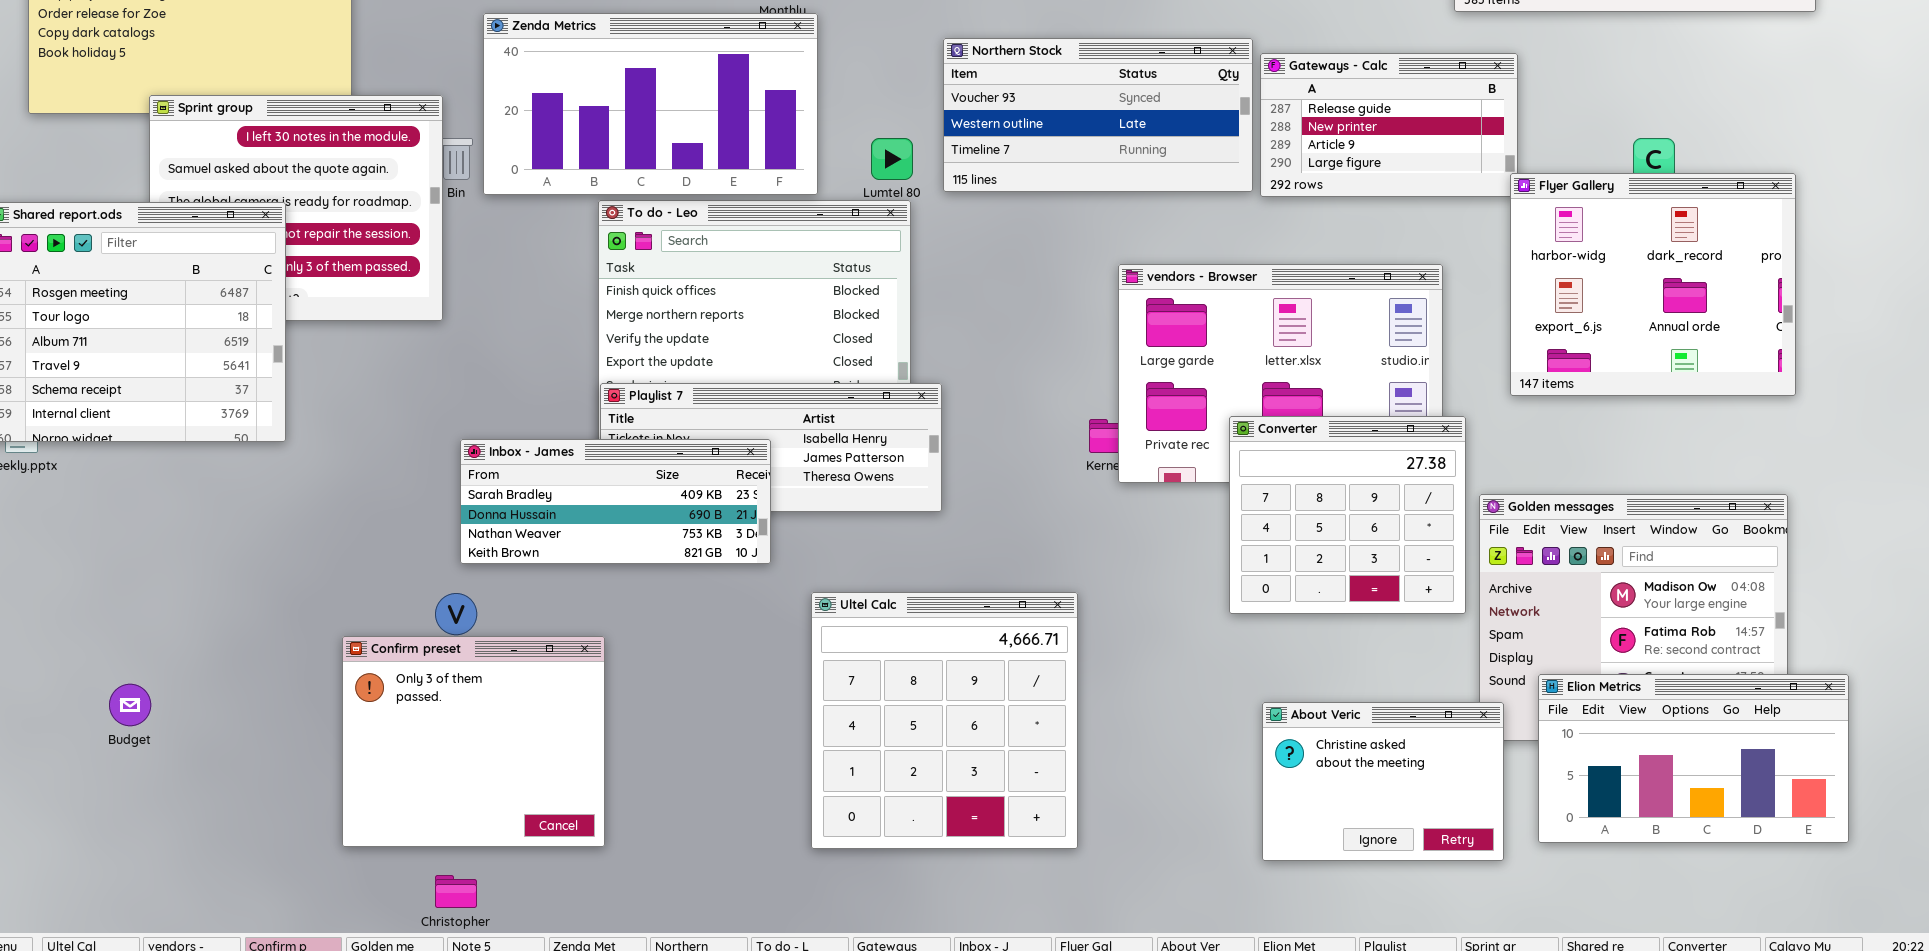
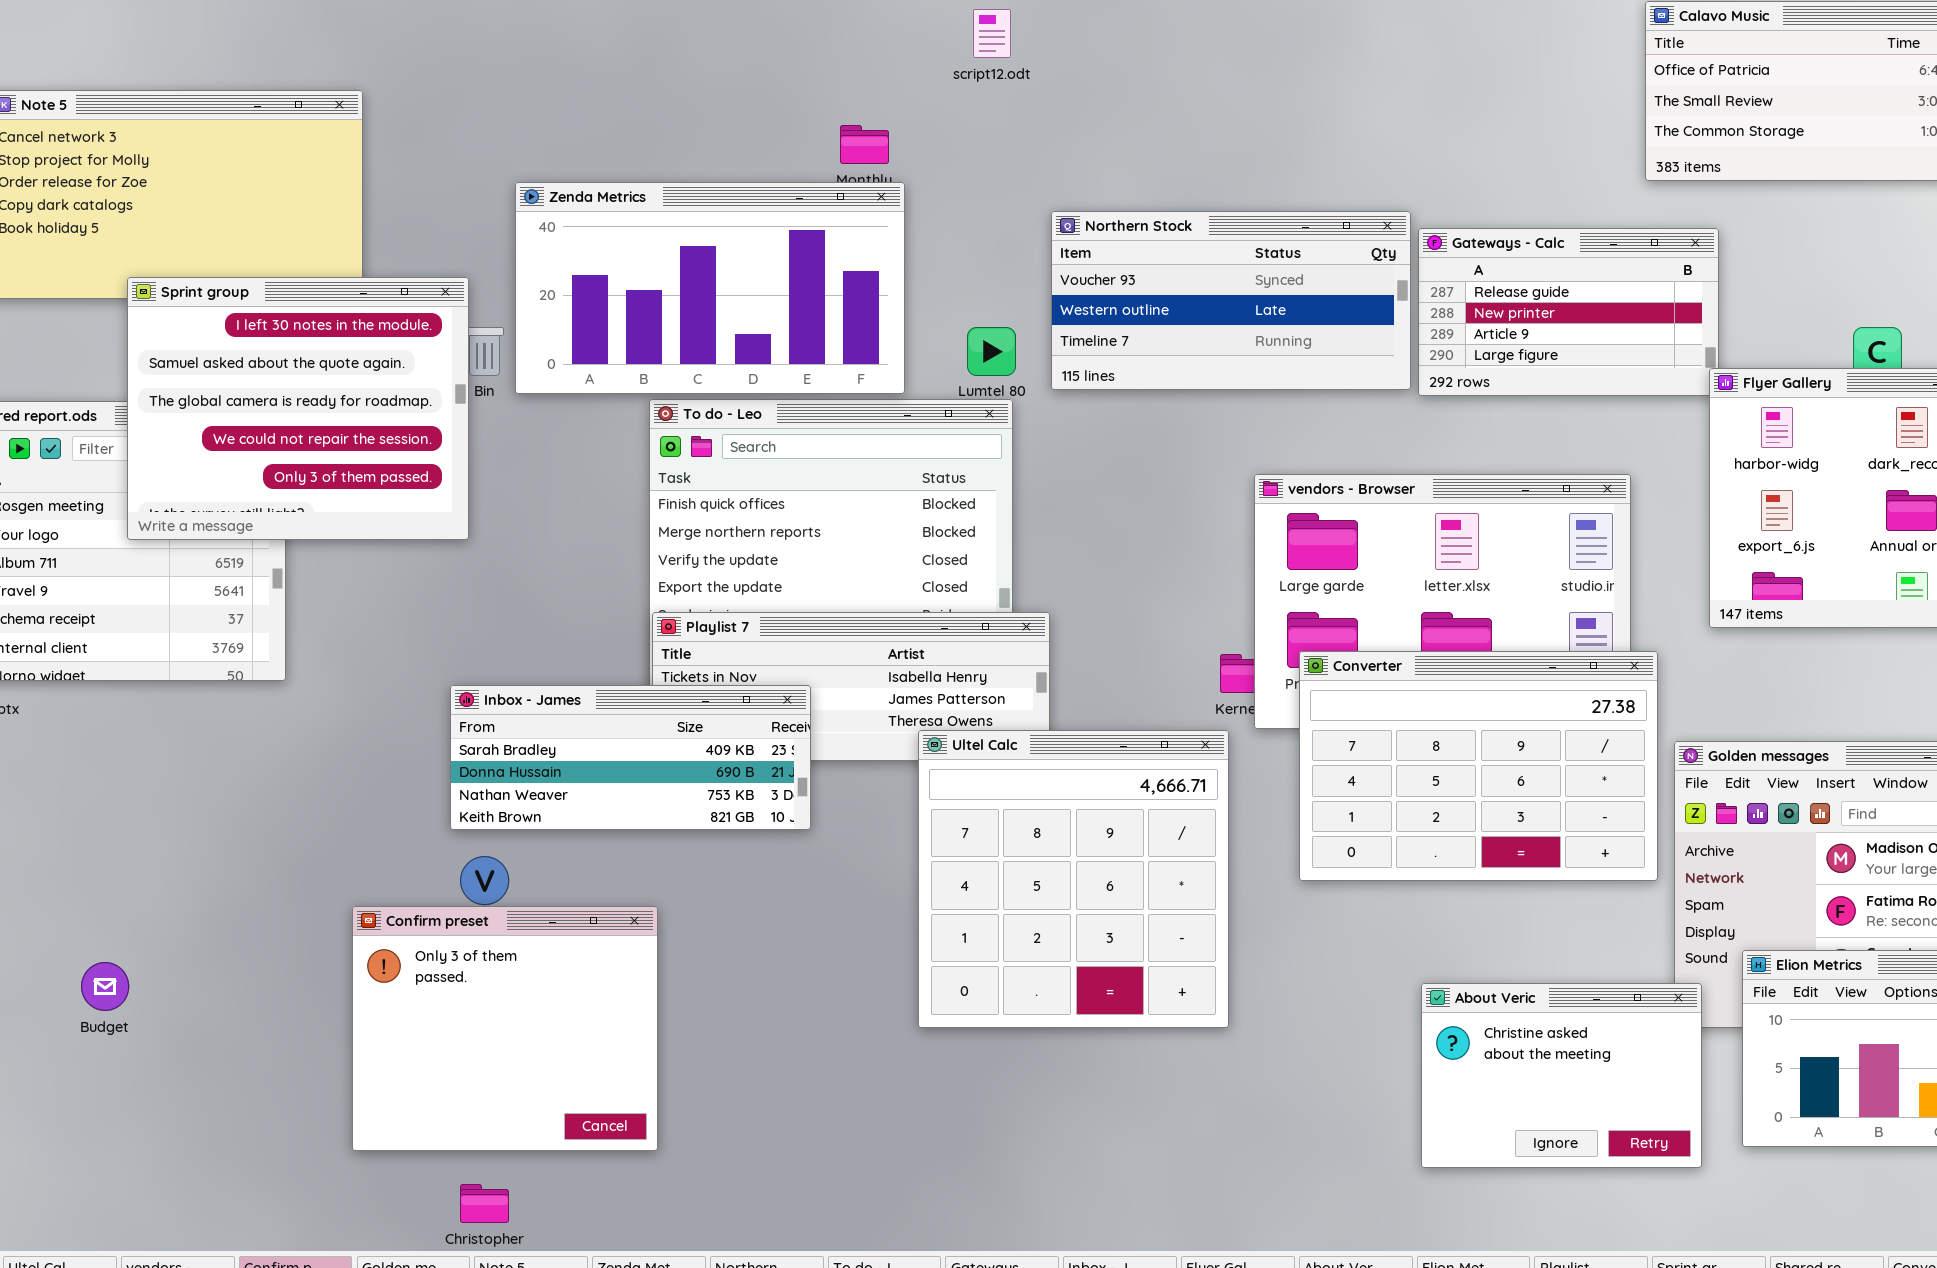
Sprint group: [149,95,443,321] -> [127,277,469,540], raised
Converter: [1229,416,1466,614] -> [1299,651,1658,881], resized
Inbox - James: [460,439,771,564] -> [450,685,811,830], moved
Ultel Calc: [811,592,1078,849] -> [918,730,1229,1028], moved

